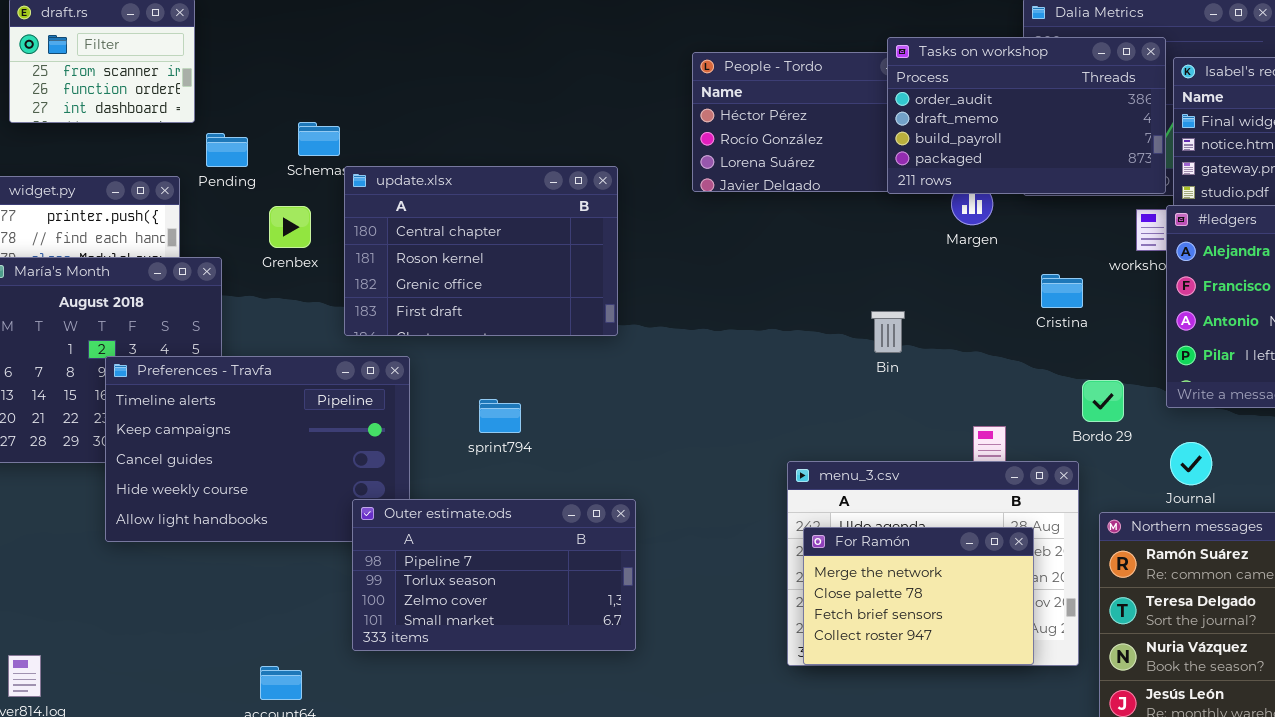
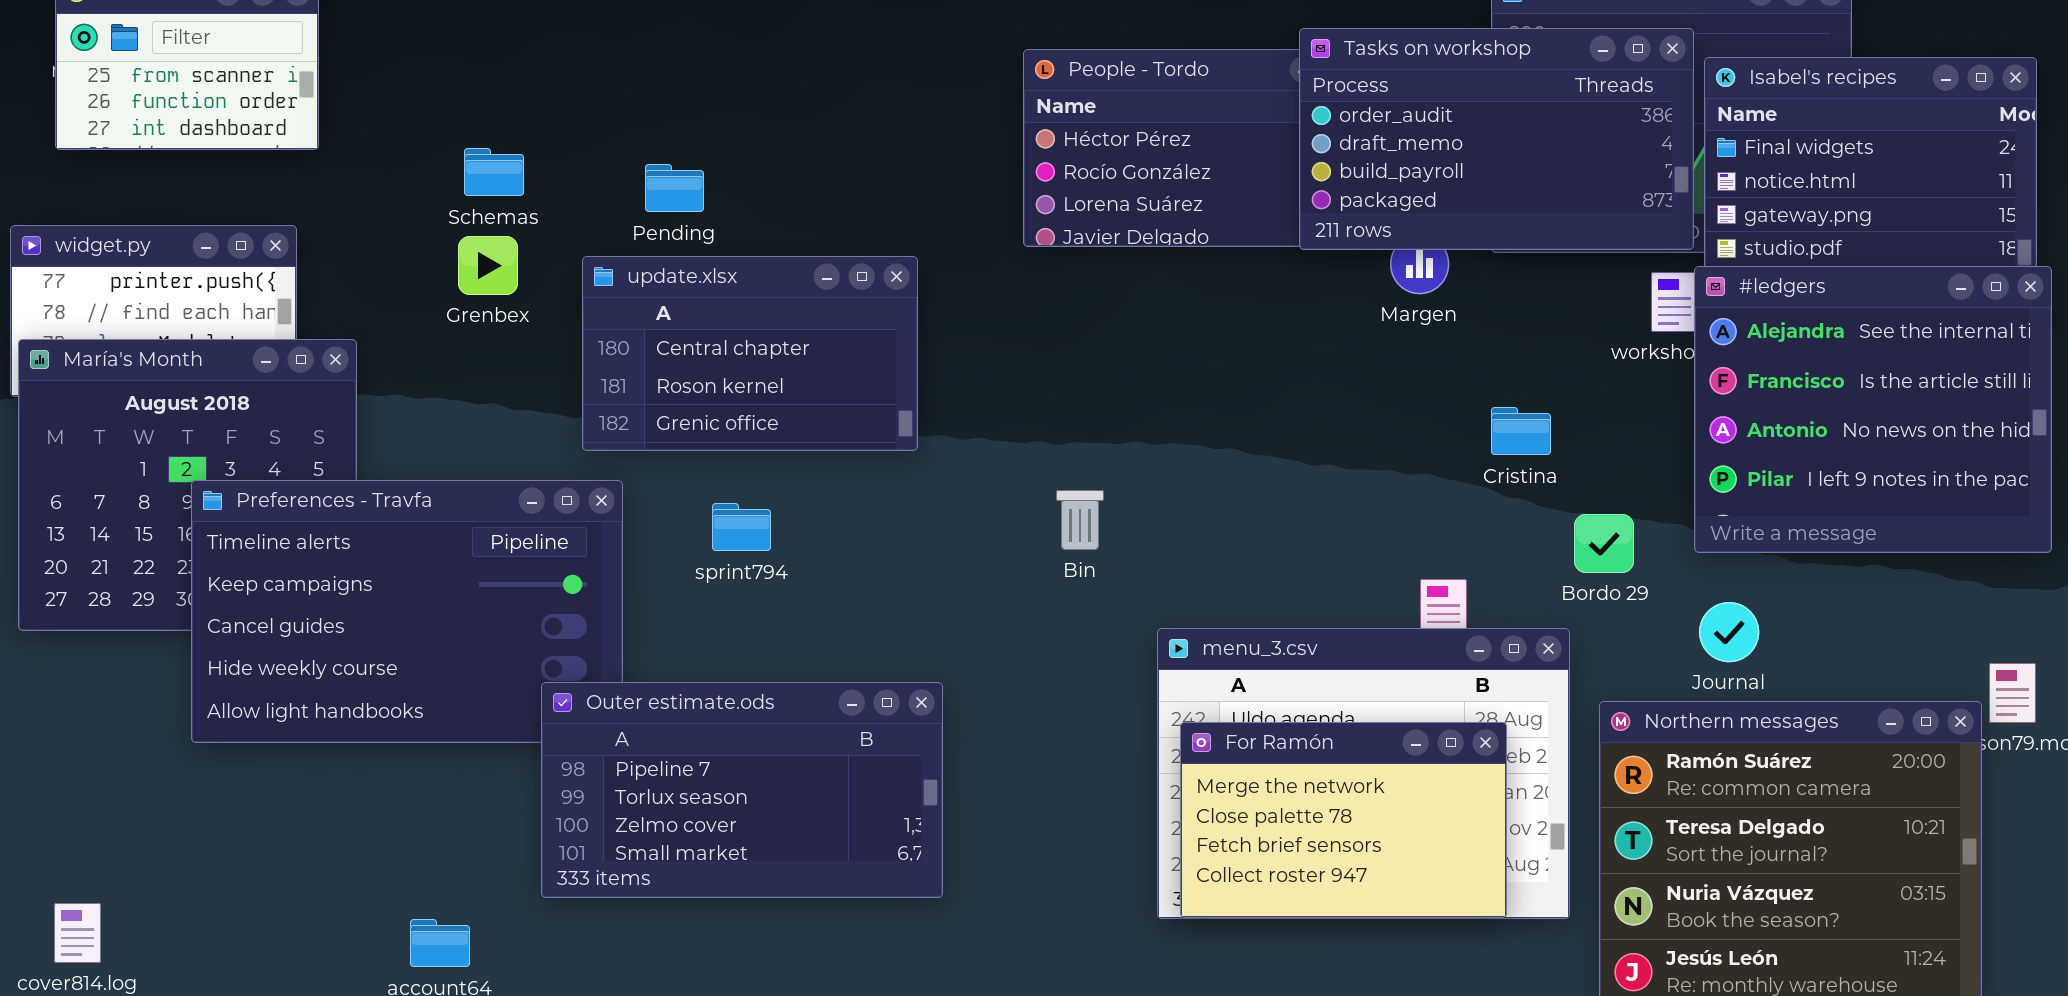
Pending: [206,133,248,167] -> [645,164,704,212], moved
update.xlsx: [344,166,618,336] -> [582,256,918,451], resized
Grenbex: [269,206,311,248] -> [458,236,518,295], moved
Cristina: [1041,274,1083,308] -> [1491,407,1551,455], moved
Bin: [871,311,905,353] -> [1056,490,1104,550], moved
sprint794: [479,399,521,433] -> [712,503,771,551], moved

